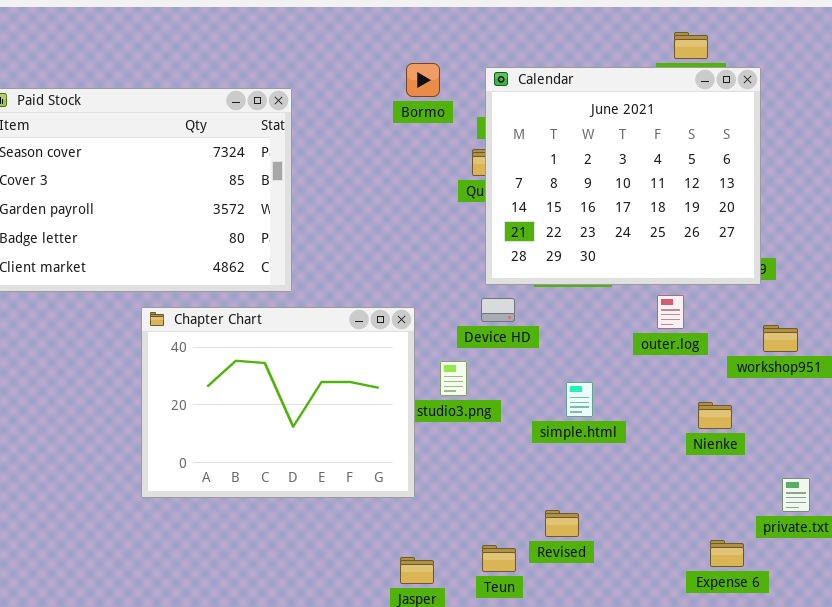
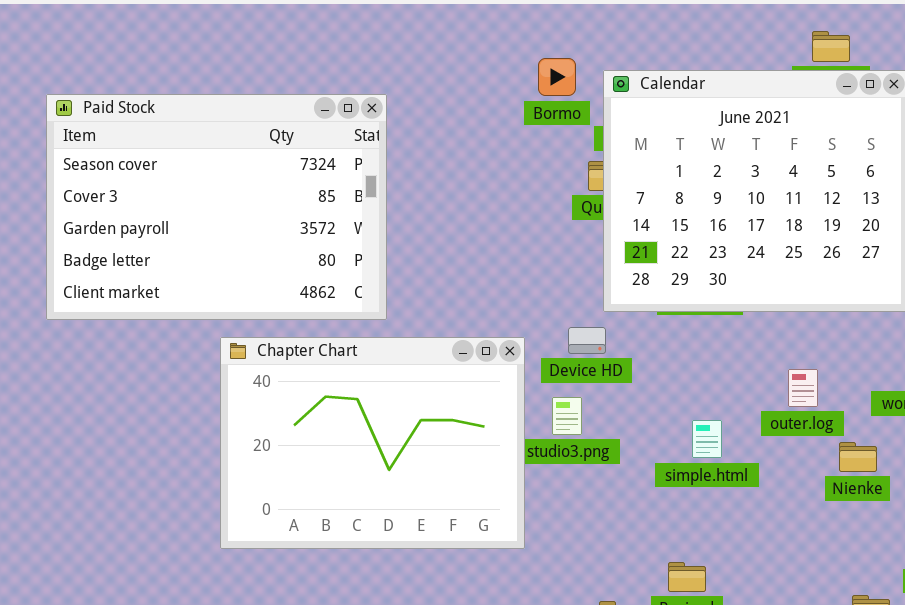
Bormo: [406,63,440,97] -> [538,58,576,96], moved
outer.log: [657,295,684,329] -> [788,369,818,407], moved
Device HD: [481,298,515,322] -> [568,327,606,354], moved

